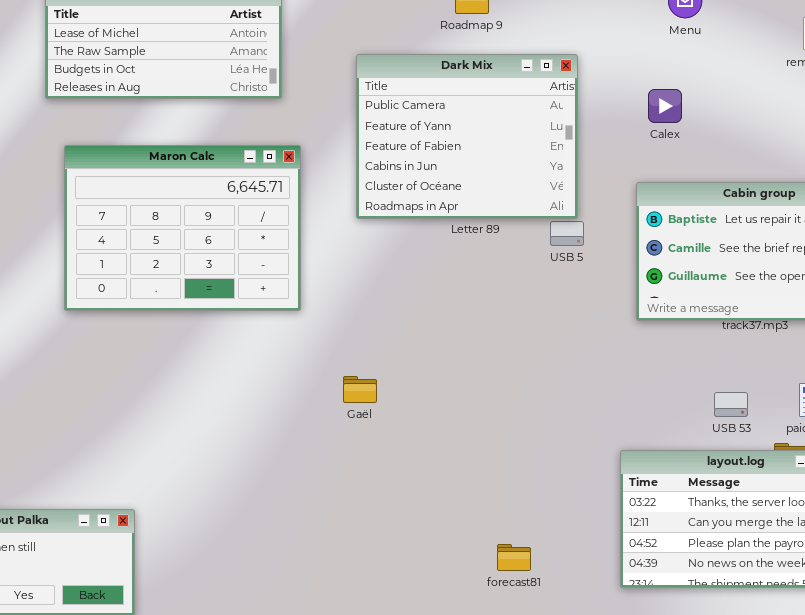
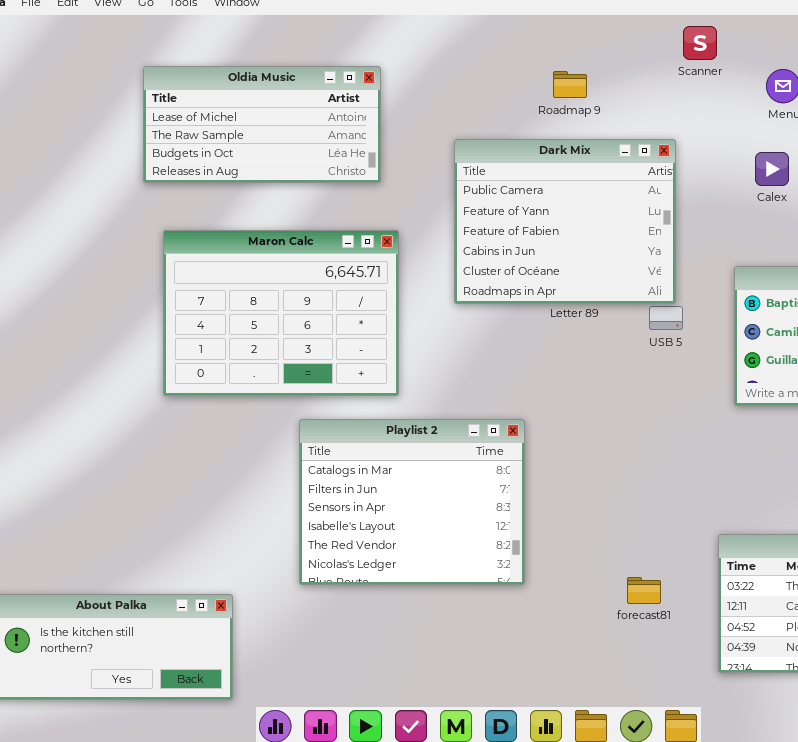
Calex: [648,89,682,123] -> [755,152,789,186], moved
Playlist 2: none -> [299,419,525,585], opened
forecast81: [497,544,531,571] -> [627,577,661,604], moved

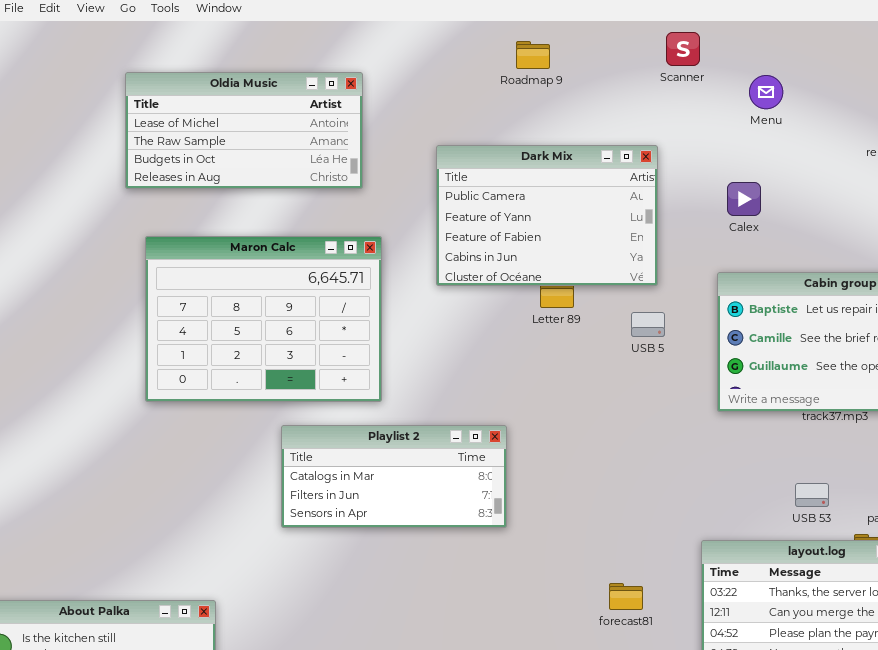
Roadmap 9: [553,71,587,98] -> [516,41,550,69], moved
Dark Mix: [454,139,676,304] -> [436,145,658,286], resized
Calex: [755,152,789,186] -> [727,182,761,216], moved
Playlist 2: [299,419,525,585] -> [281,425,507,528], resized

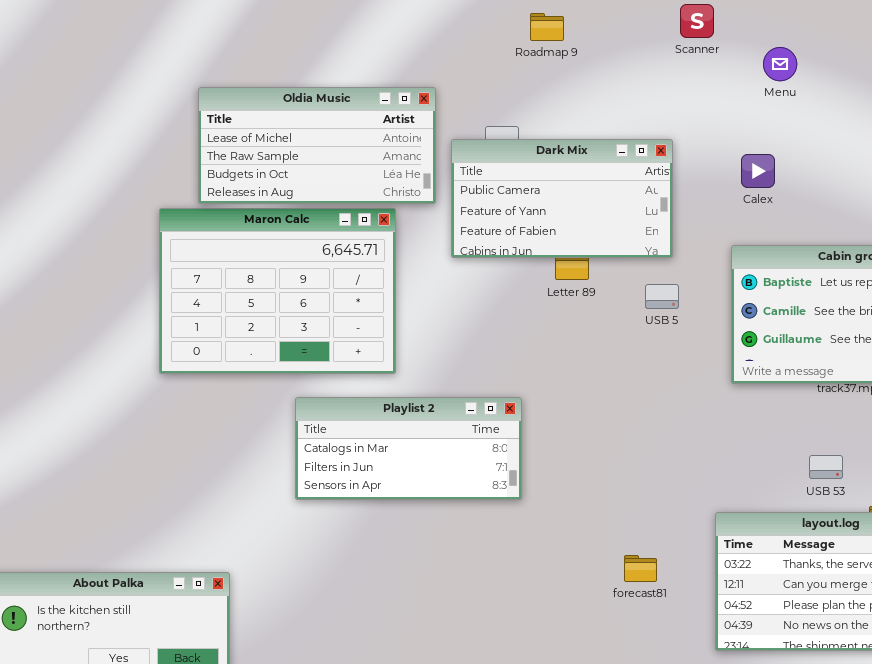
Oldia Music: [125,72,363,189] -> [198,87,436,204], moved
Dark Mix: [436,145,658,286] -> [451,139,673,258], resized

